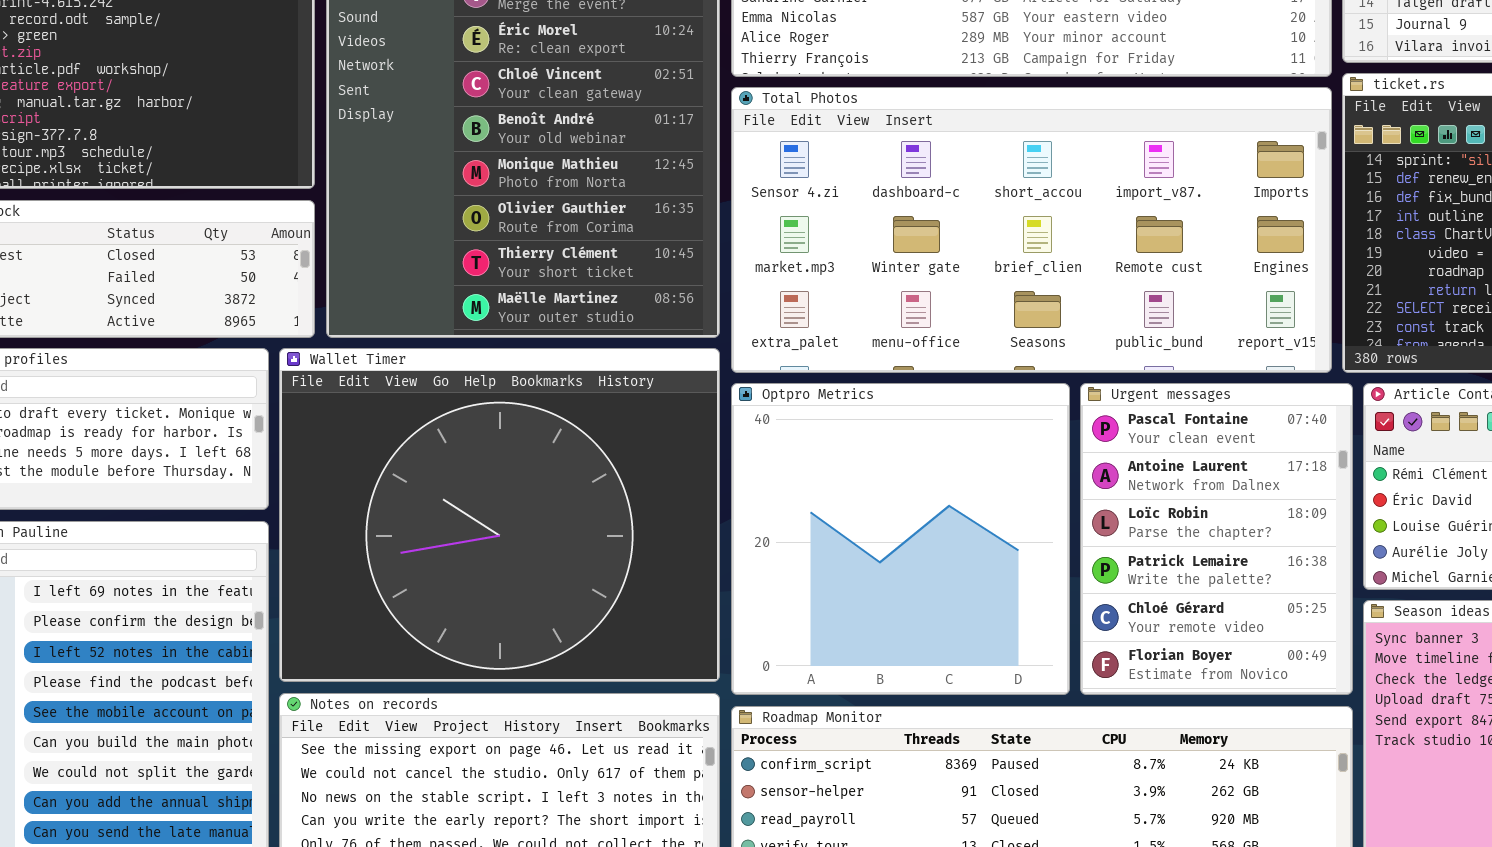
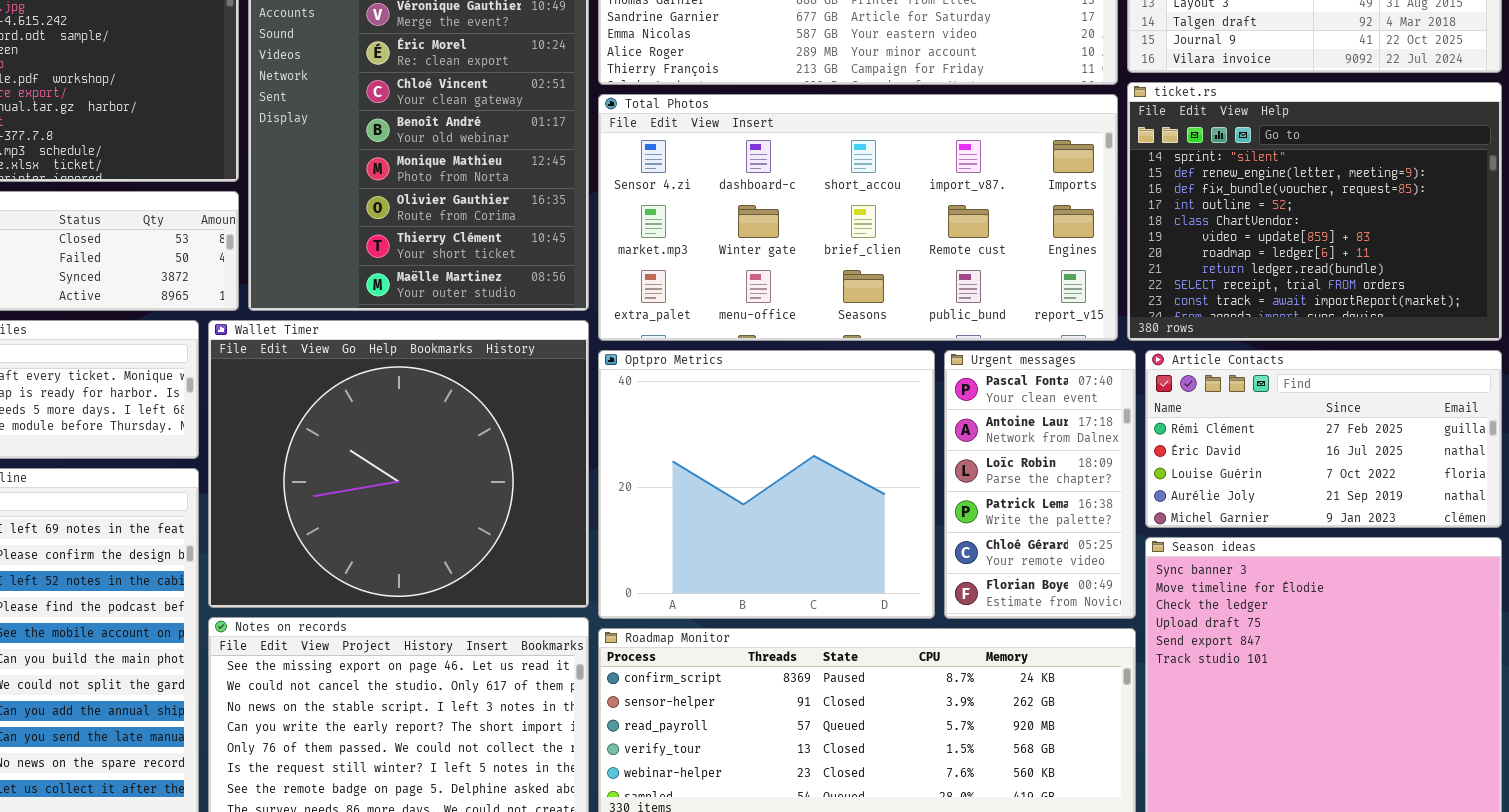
Optpro Metrics: [731,383,1070,695] -> [598,350,935,619], resized
Urgent messages: [1080,383,1353,695] -> [944,350,1136,619], resized

